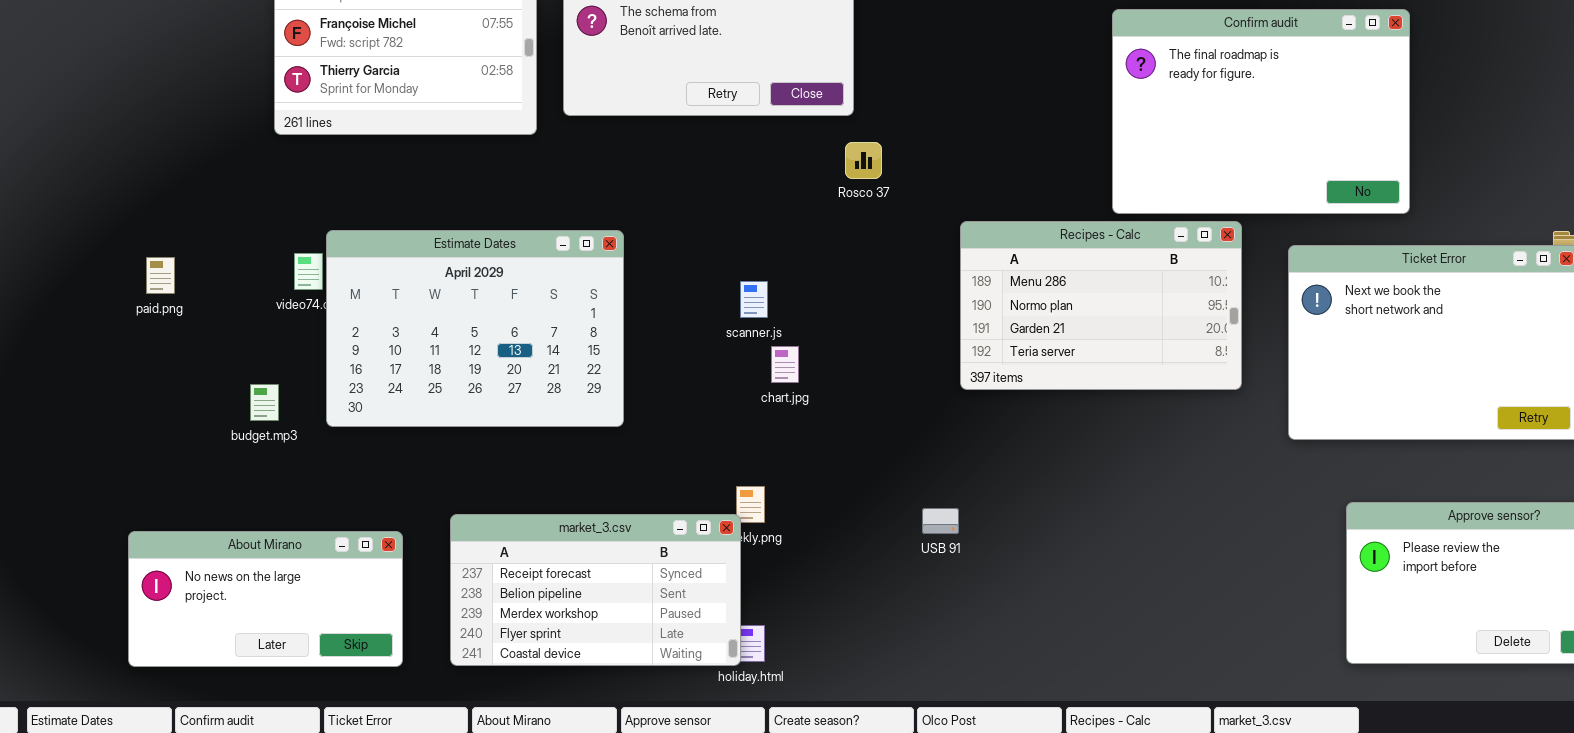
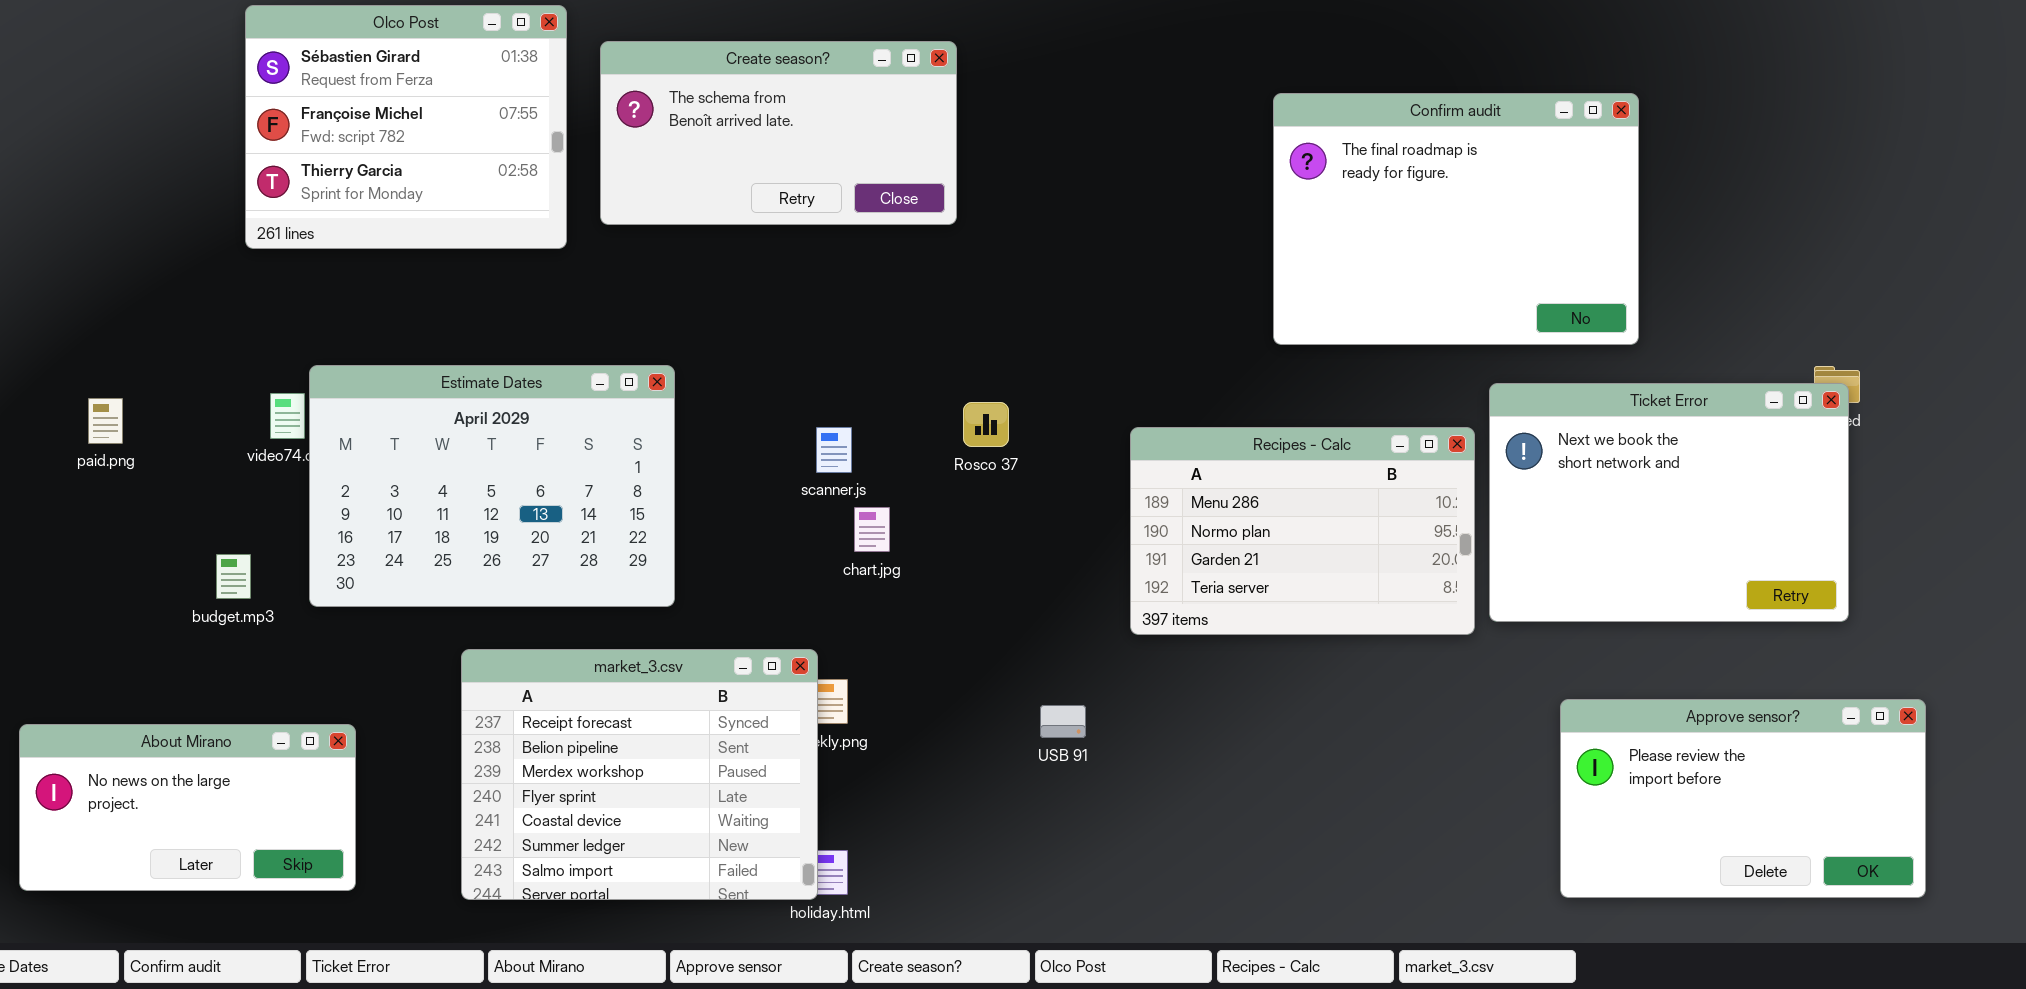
Rosco 37: [845,142,882,179] -> [963,402,1009,447], moved
Recipes - Calc: [960,221,1242,390] -> [1130,427,1475,635], moved
market_3.csv: [450,514,741,666] -> [461,649,818,900], resized
About Mirano: [128,531,403,667] -> [19,724,356,891], moved

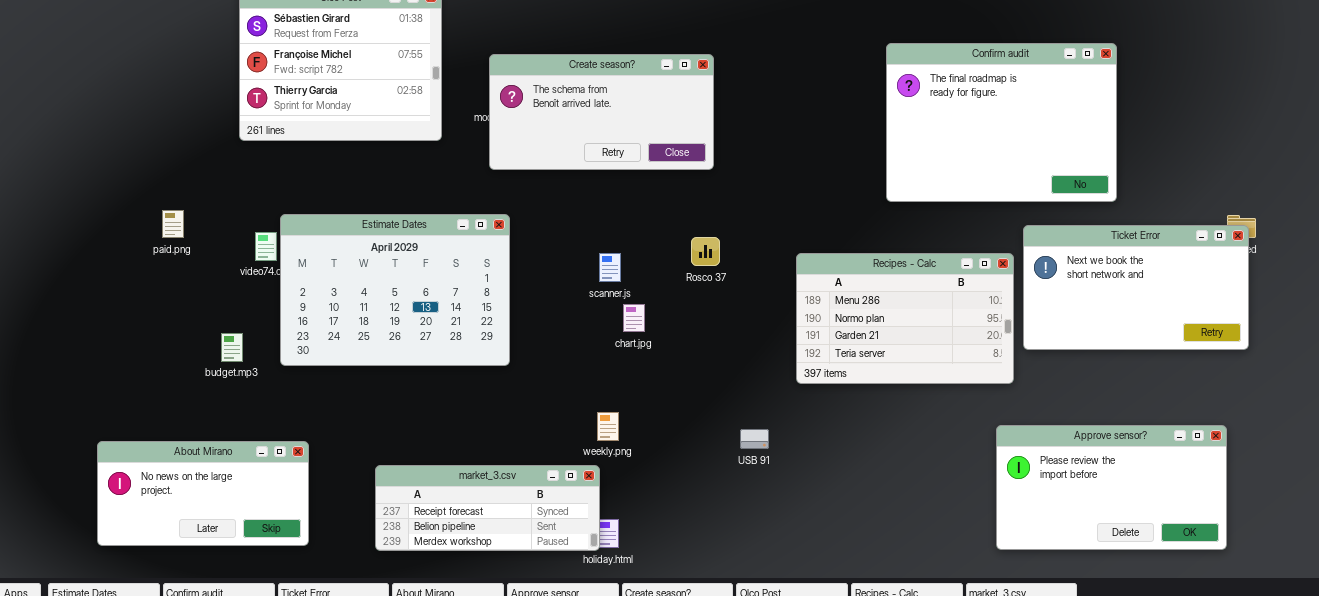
Create season?: [600,41,957,225] -> [489,54,714,170], moved
Ticket Error: [1489,383,1849,622] -> [1023,225,1249,350], resized
paid.png: [88,398,123,444] -> [162,210,184,238], moved
market_3.csv: [461,649,818,900] -> [375,465,600,551], resized
Approve sensor?: [1560,699,1926,898] -> [996,425,1227,550], moved

